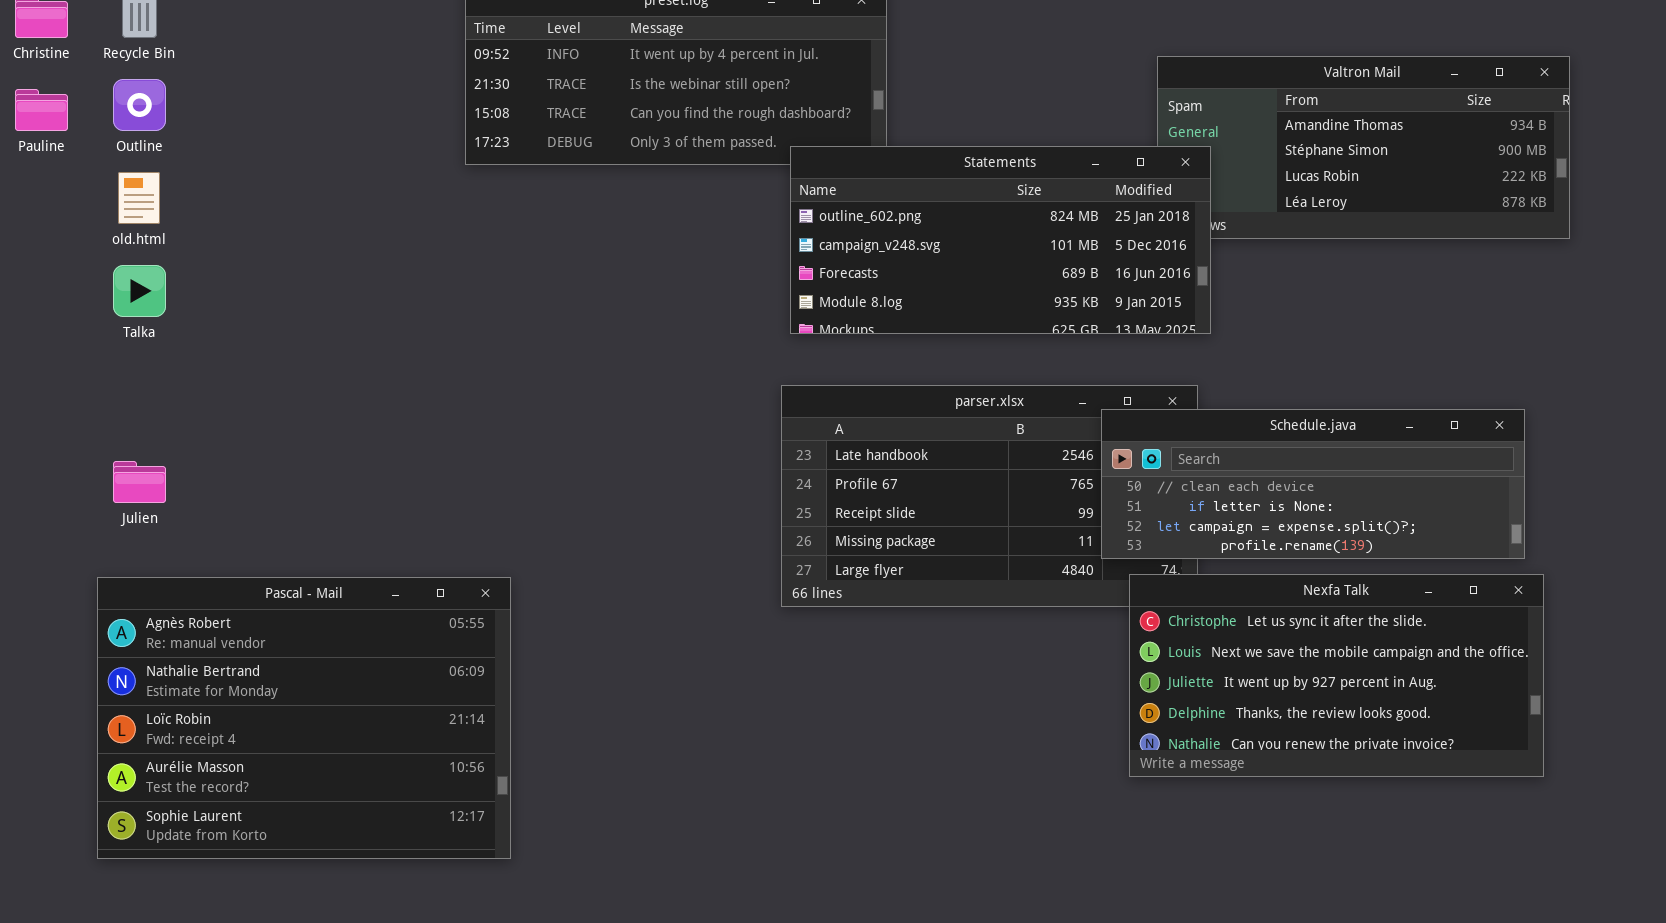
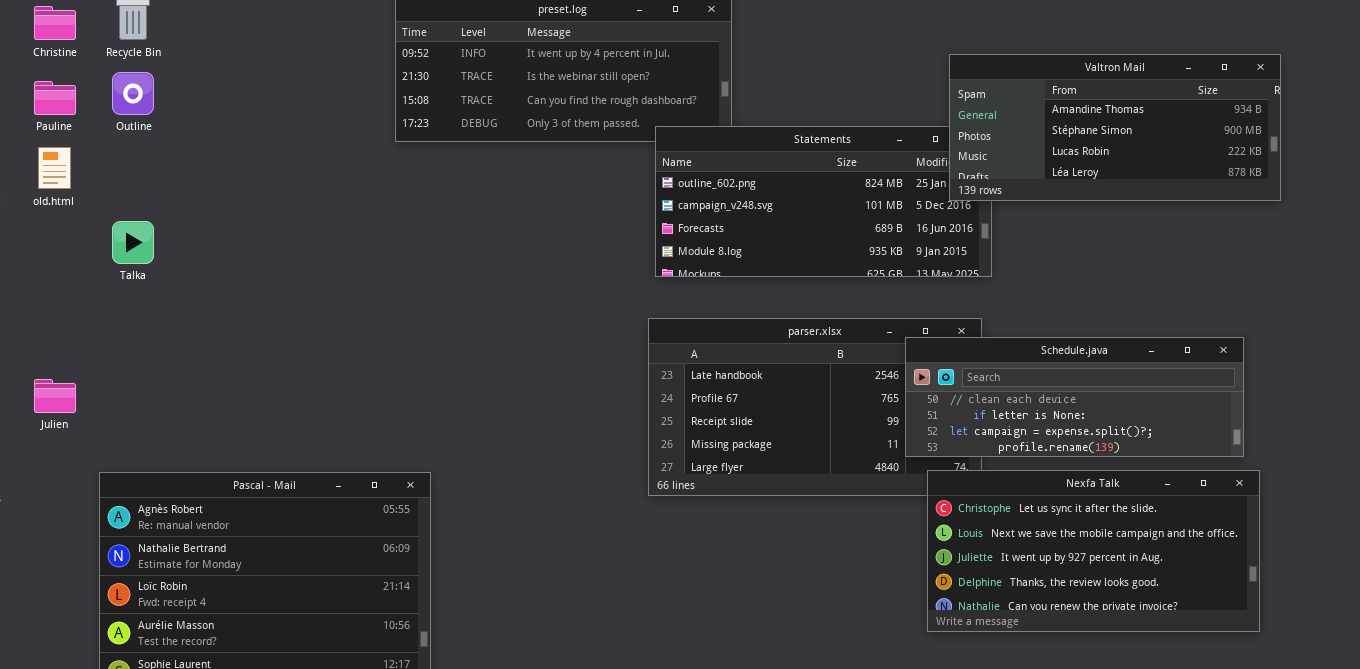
Valtron Mail: [1157,56,1570,239] -> [949,54,1281,201], raised
old.html: [118,172,160,224] -> [38,147,71,189], moved
Julien: [113,461,166,503] -> [34,379,76,413], moved

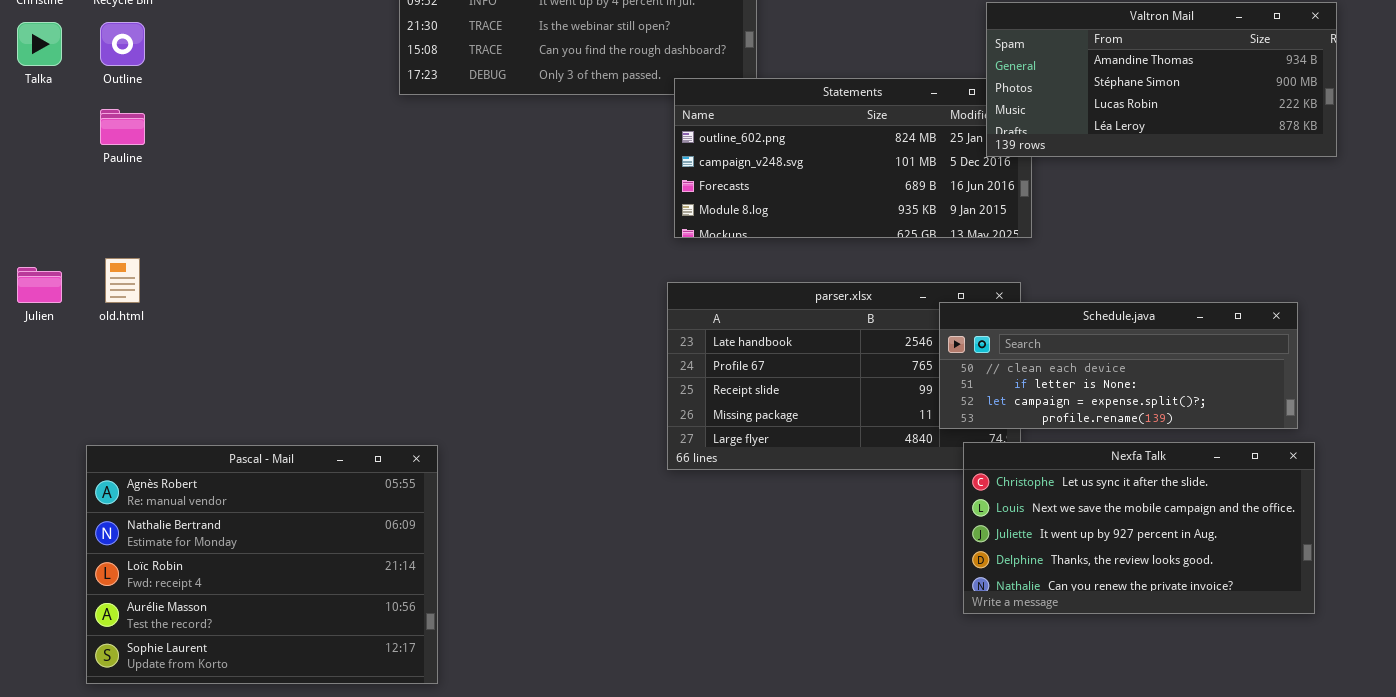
Pauline: [34,81,76,115] -> [100,109,145,145], moved
old.html: [38,147,71,189] -> [105,258,140,303], moved
Talka: [112,221,154,264] -> [17,22,62,66], moved
Julien: [34,379,76,413] -> [17,267,62,303], moved

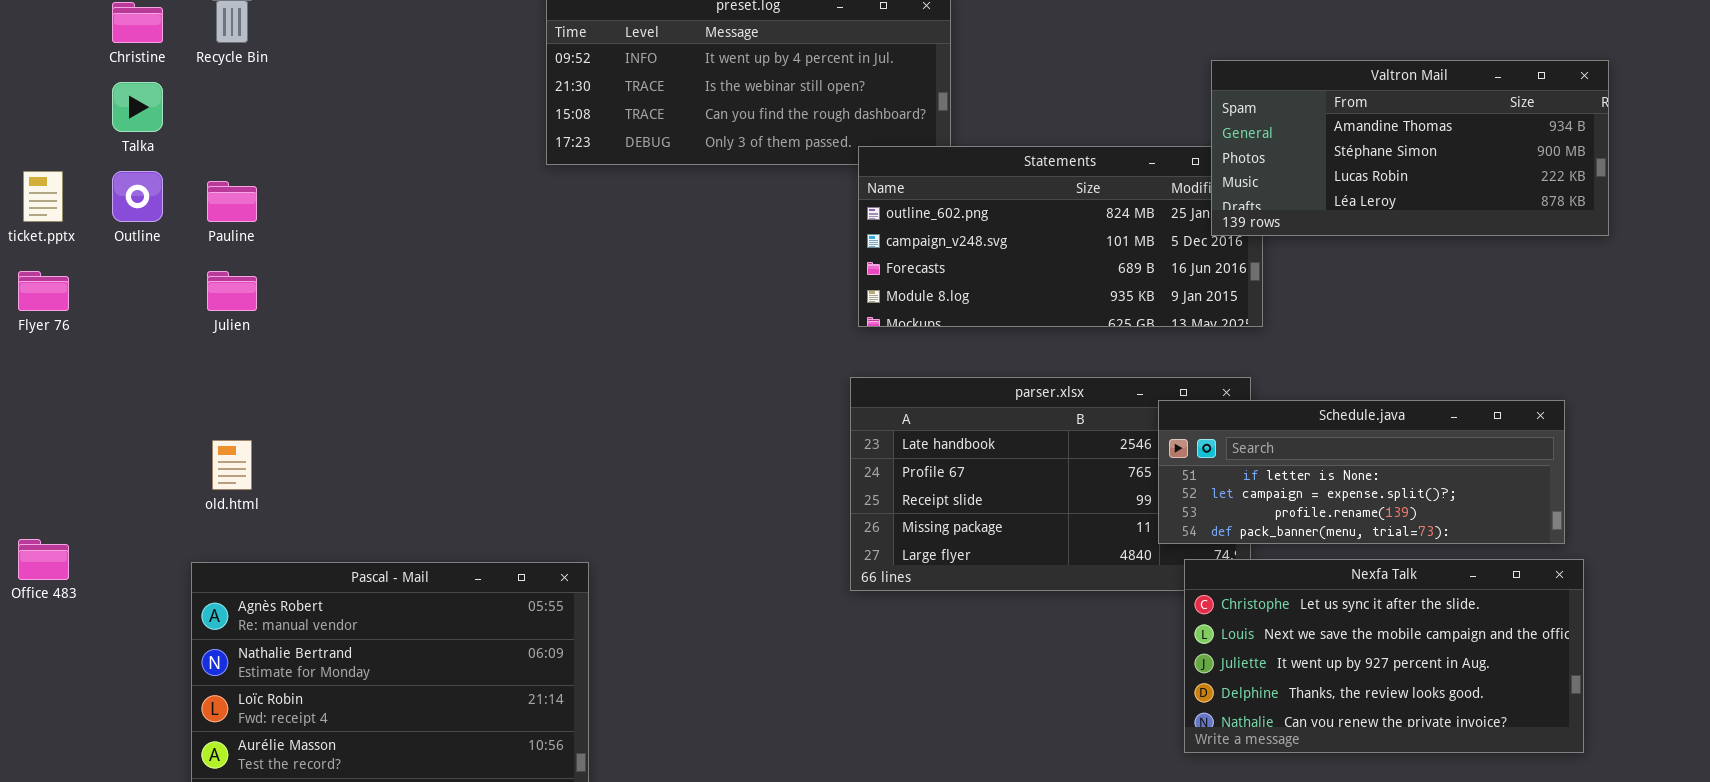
Outline: [100,22,145,66] -> [112,171,163,222], moved
old.html: [105,258,140,303] -> [212,440,252,490], moved
Julien: [17,267,62,303] -> [207,271,257,311], moved
Schedule.java: [939,302,1298,429] -> [1158,400,1565,544], scrolled down 1 row

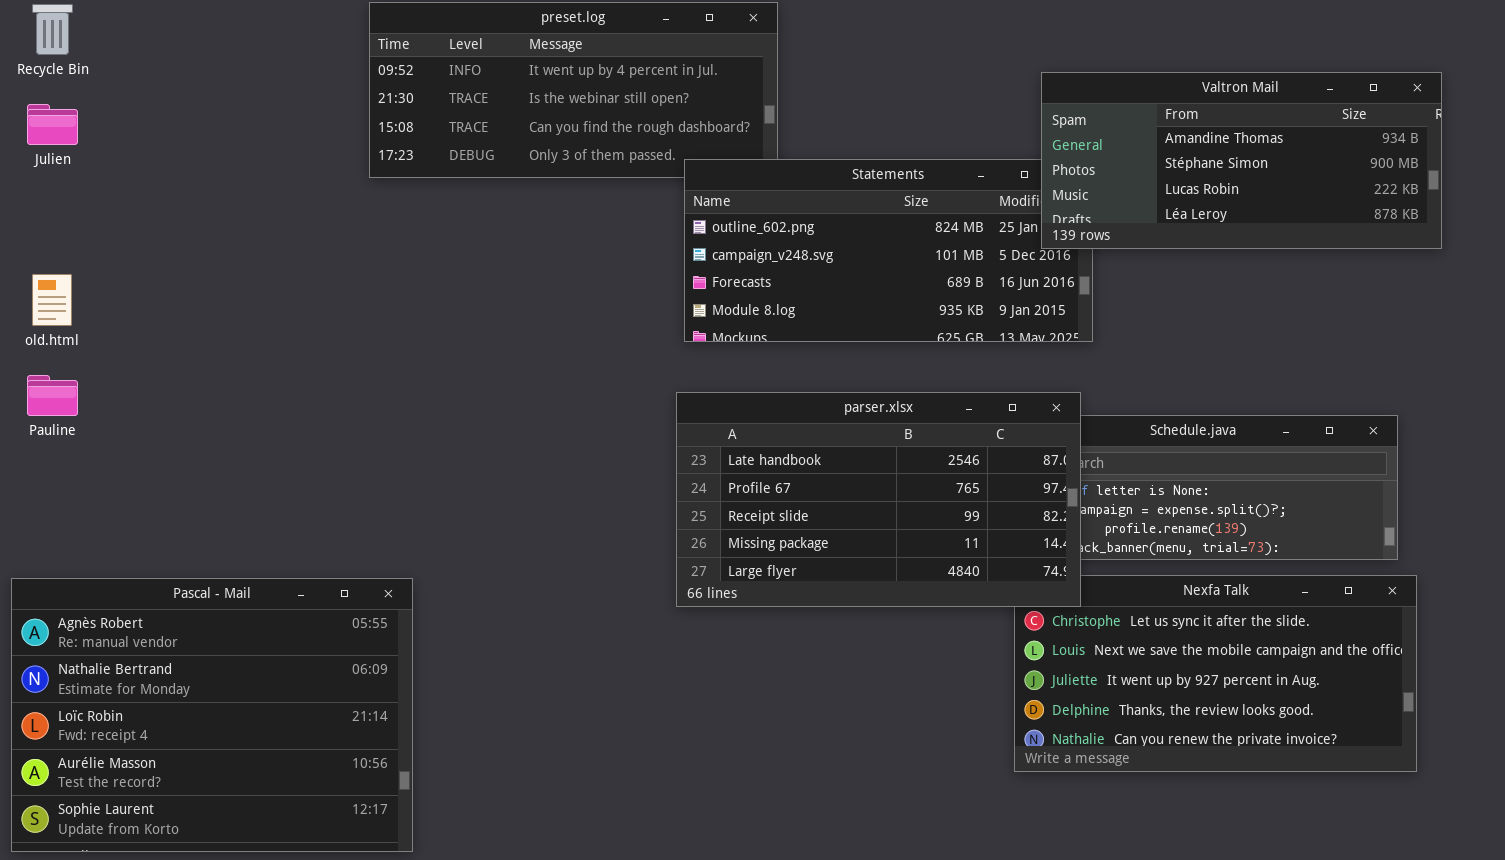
Pauline: [207,181,257,222] -> [27,375,78,416], moved
Julien: [207,271,257,311] -> [27,104,78,145], moved
parser.xlsx: [850,377,1251,591] -> [676,392,1081,607], raised
old.html: [212,440,252,490] -> [32,274,72,326], moved

